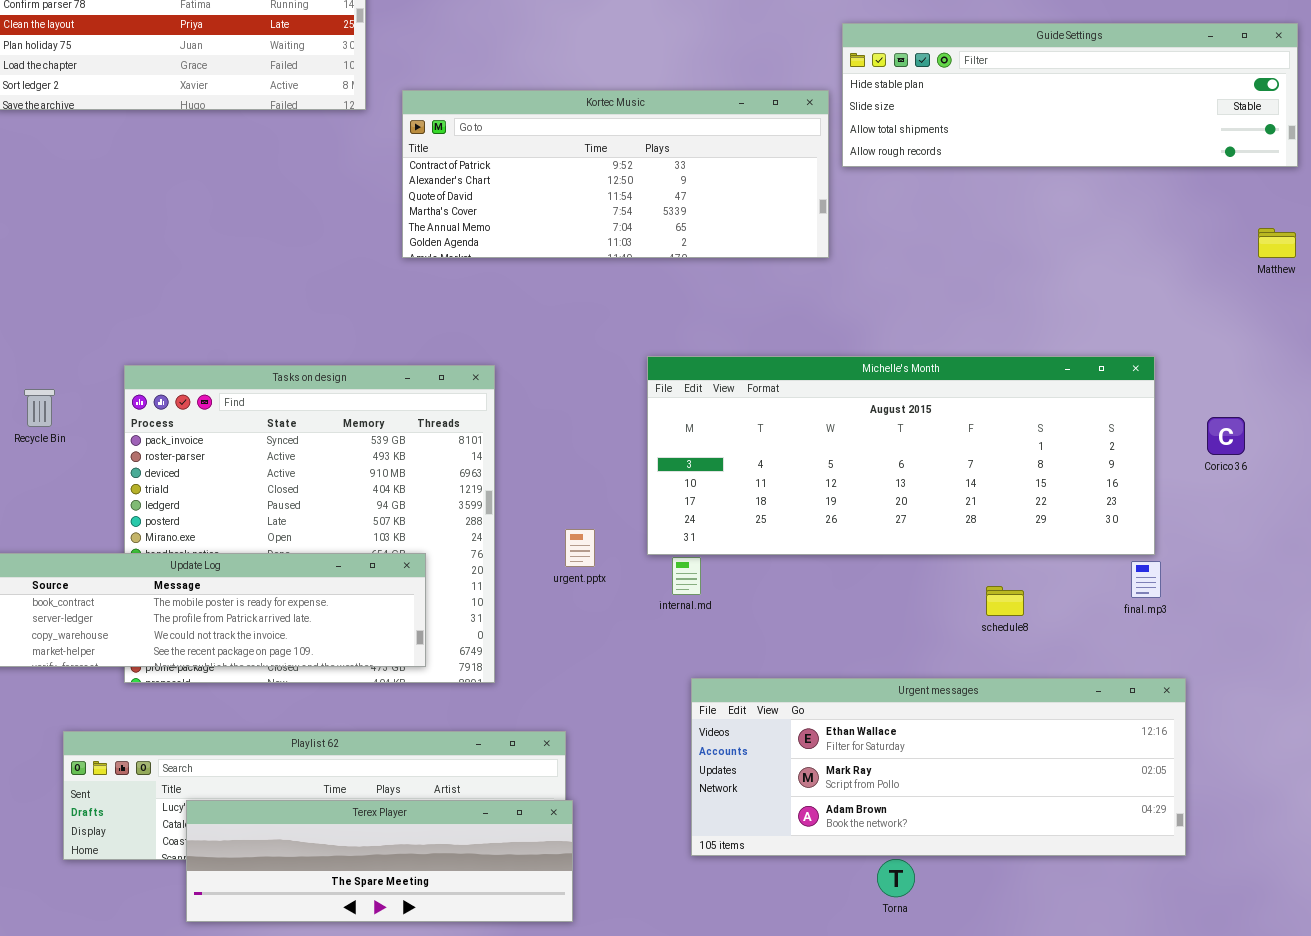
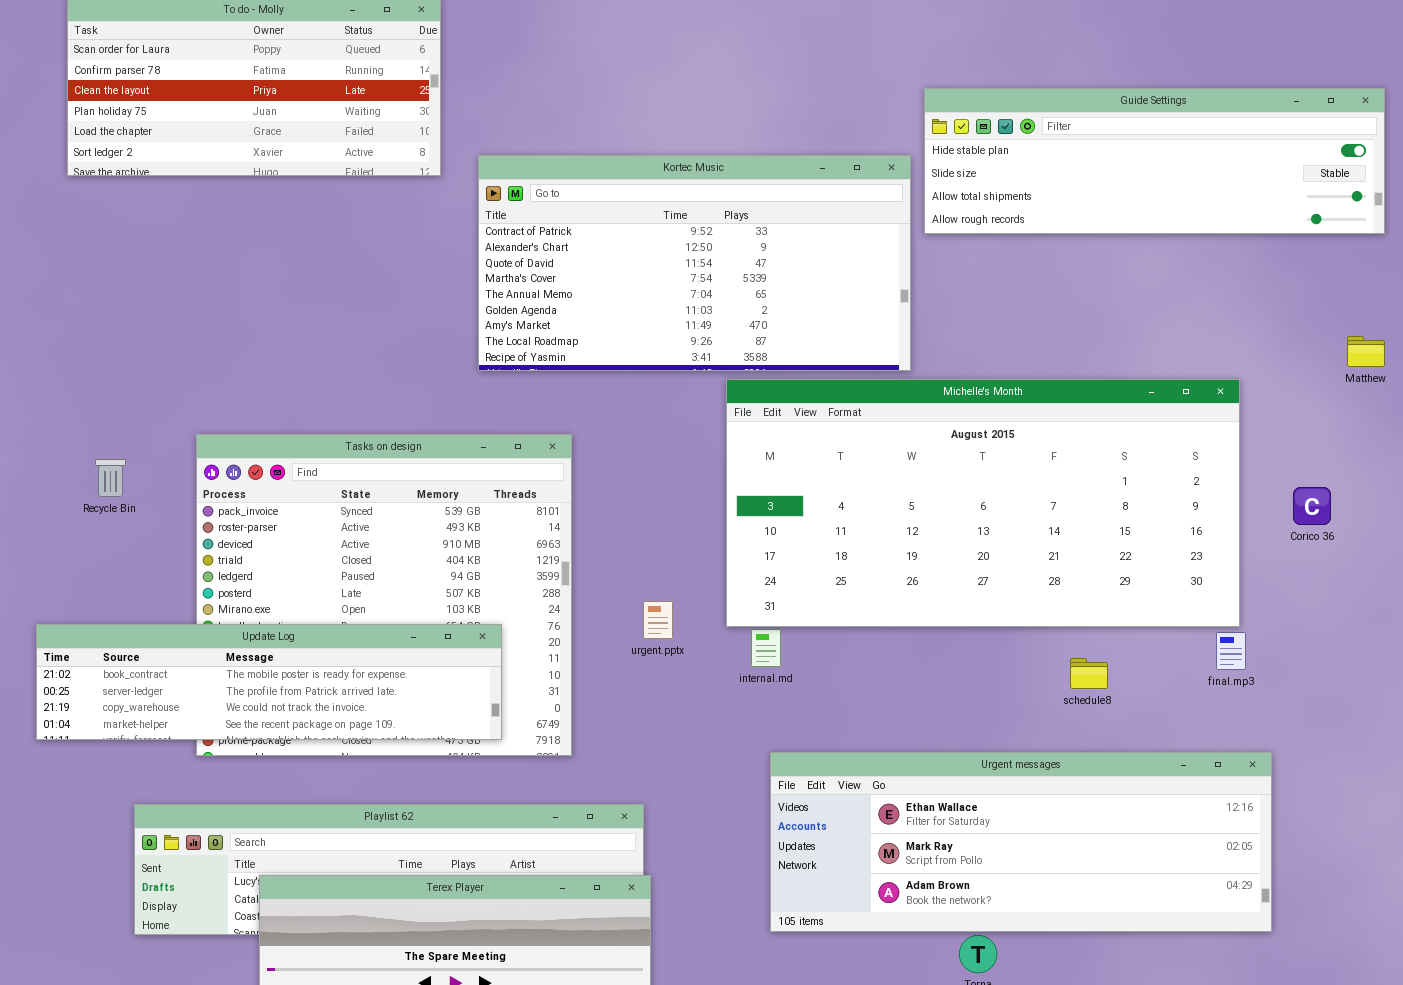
Kortec Music: [402,90,829,258] -> [478,155,911,371], resized
Matthew: [1258,228,1296,258] -> [1347,336,1385,367], moved
Michelle's Month: [647,356,1155,555] -> [726,379,1240,627], resized

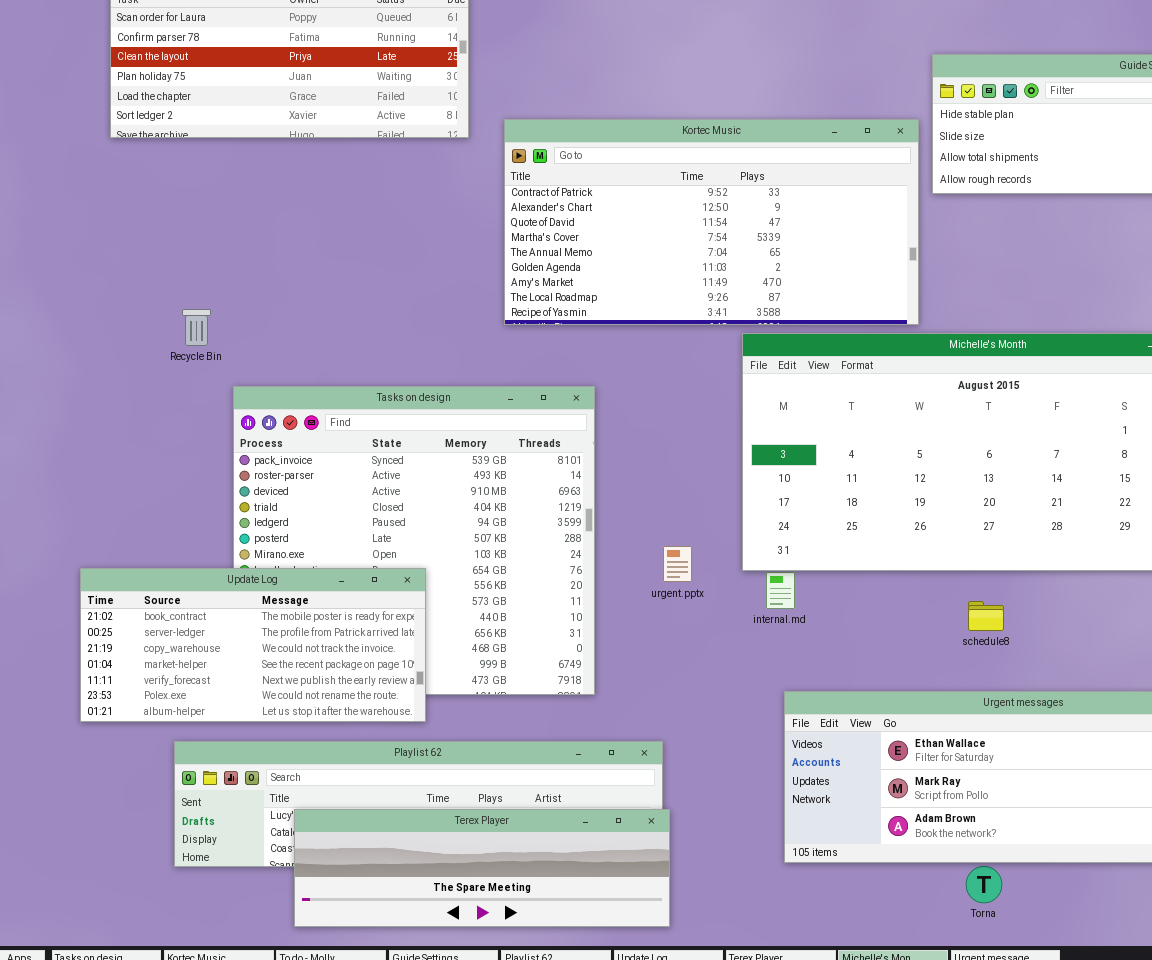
Recycle Bin: [95,459,126,497] -> [182,309,211,346], moved
Update Log: [36,624,502,740] -> [80,568,426,722], resized
schedule8: [1070,658,1108,689] -> [968,601,1004,631], moved

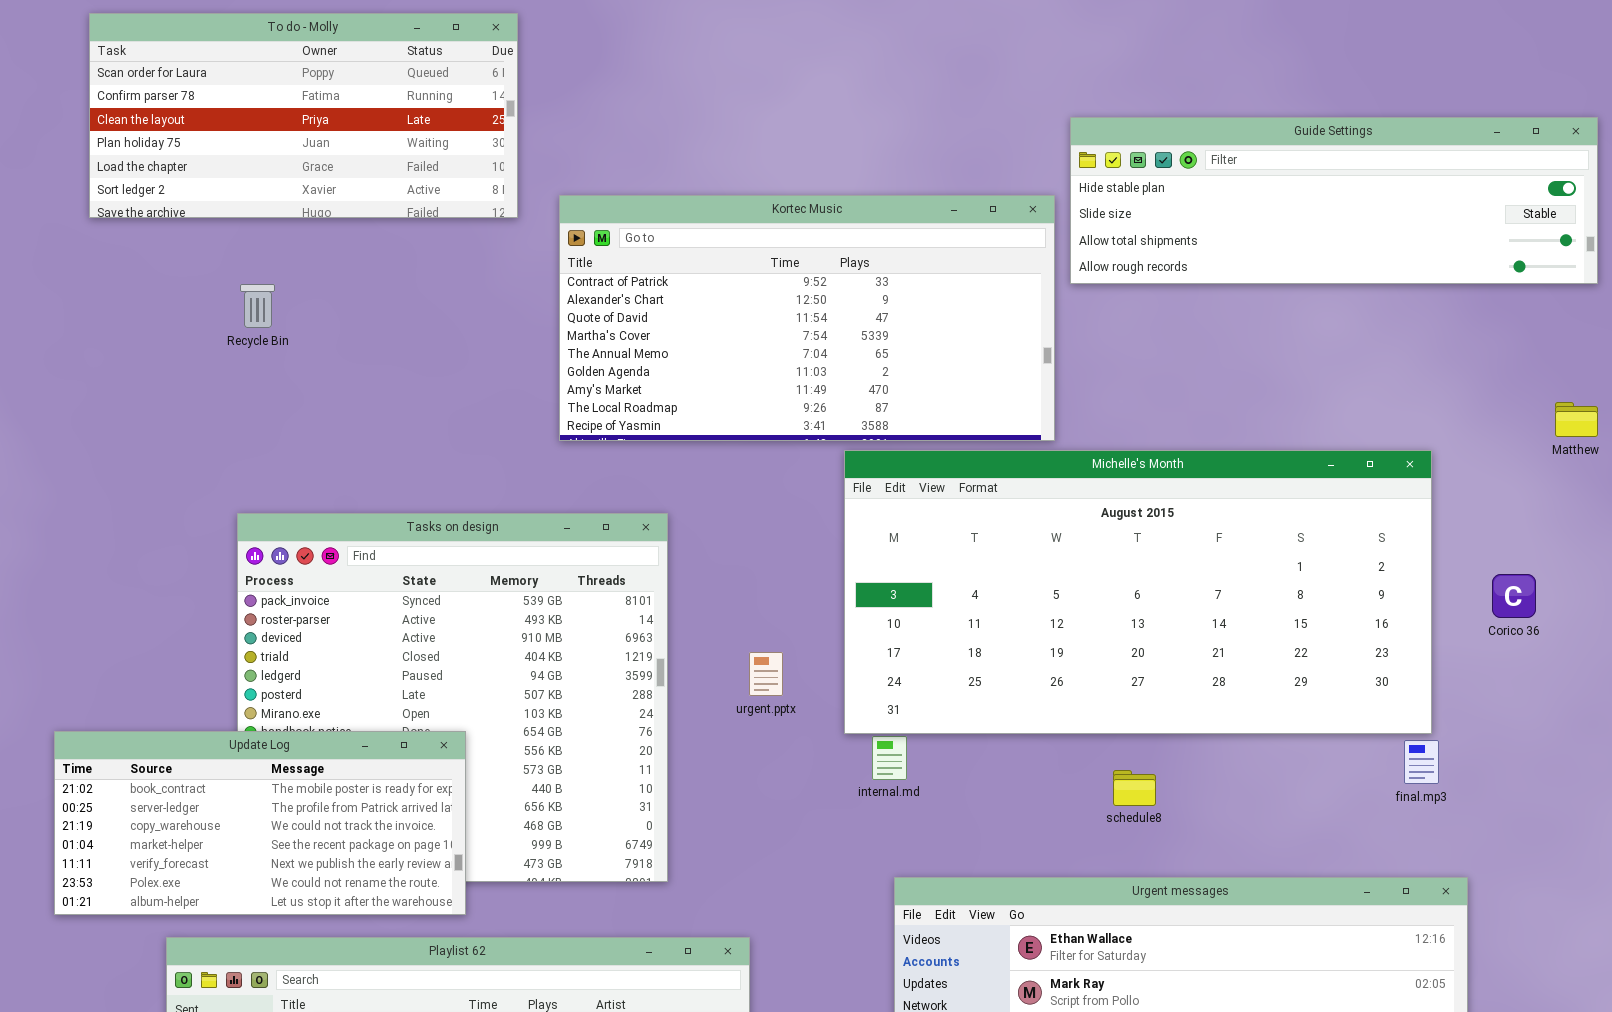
Recycle Bin: [182,309,211,346] -> [240,284,275,328], moved
urgent.pptx: [663,546,692,582] -> [749,652,783,696], moved

